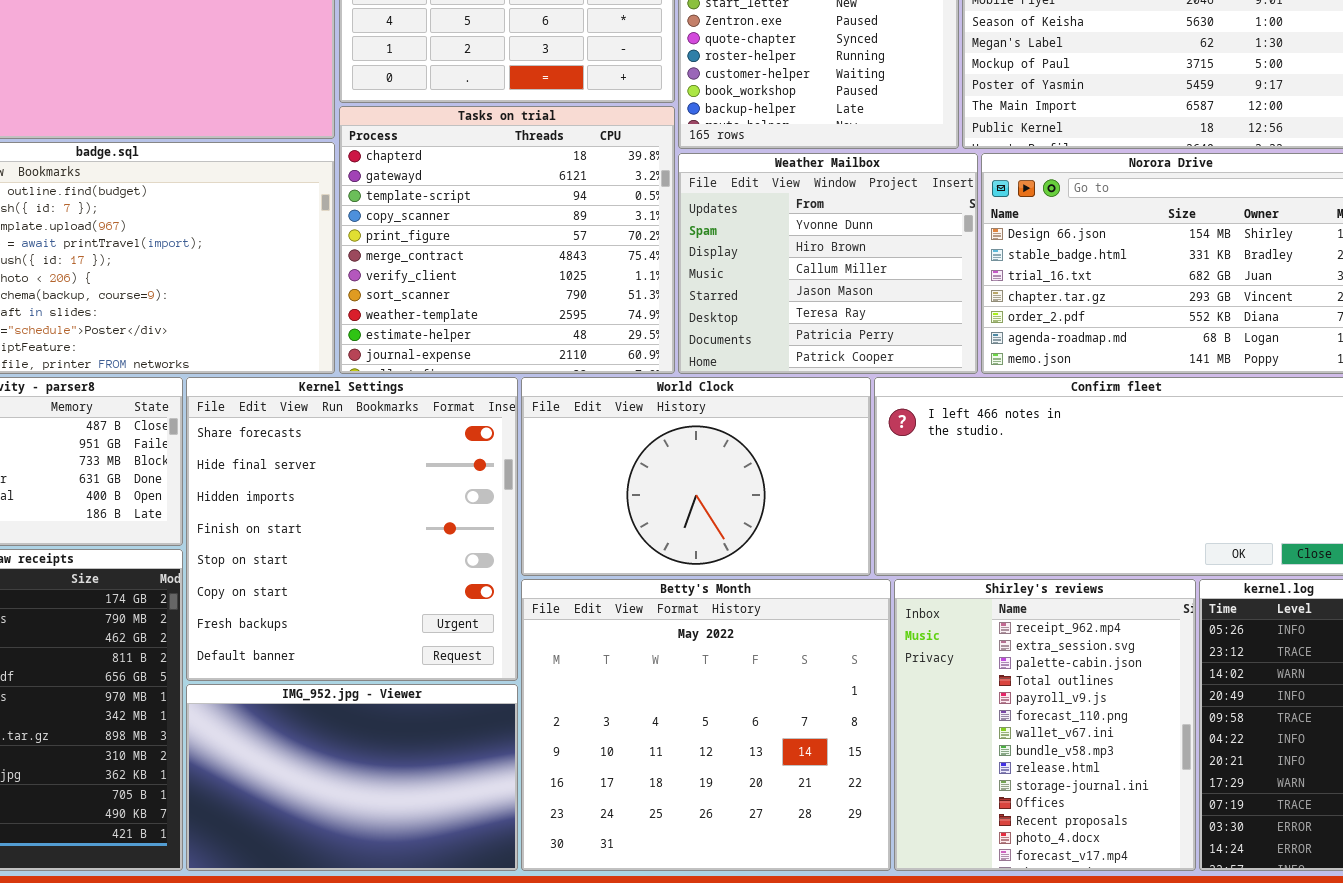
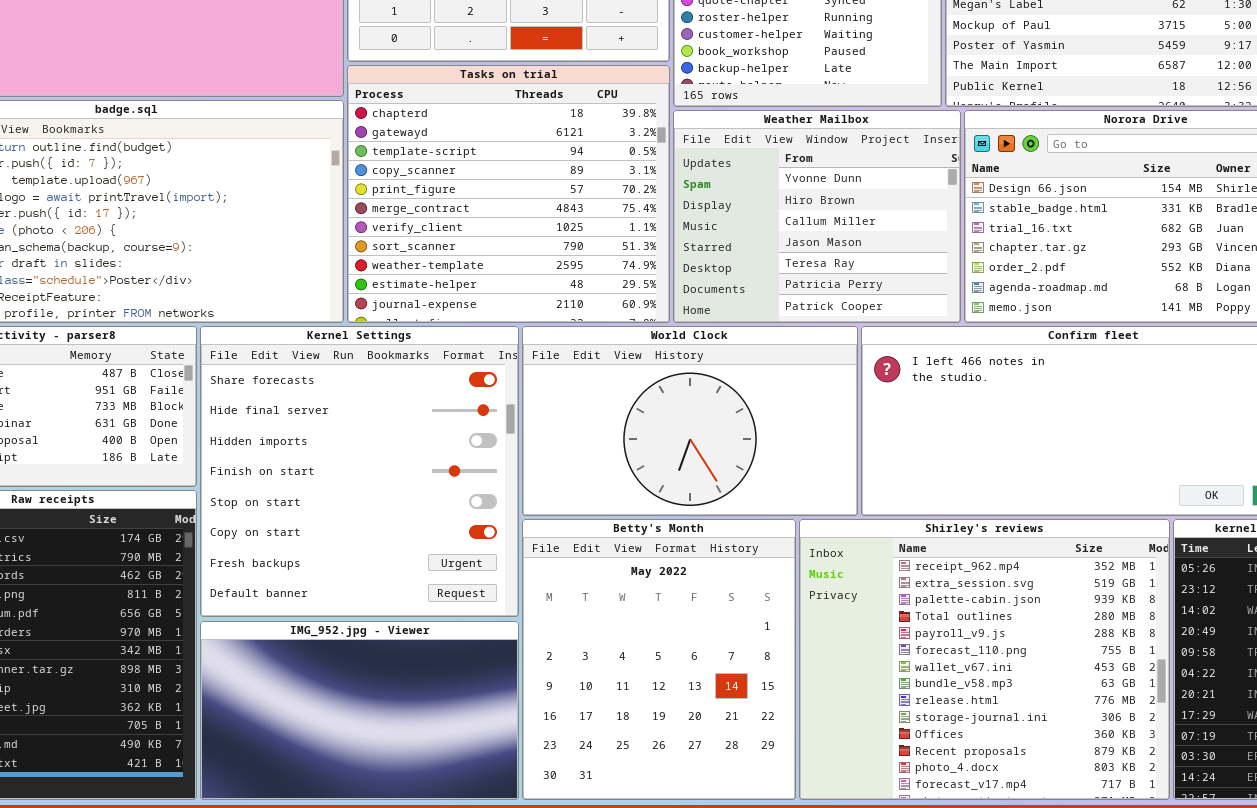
Betty's Month: [521,579,891,871] -> [522,519,796,800], resized
Shirley's reviews: [894,579,1196,871] -> [799,519,1170,800], resized

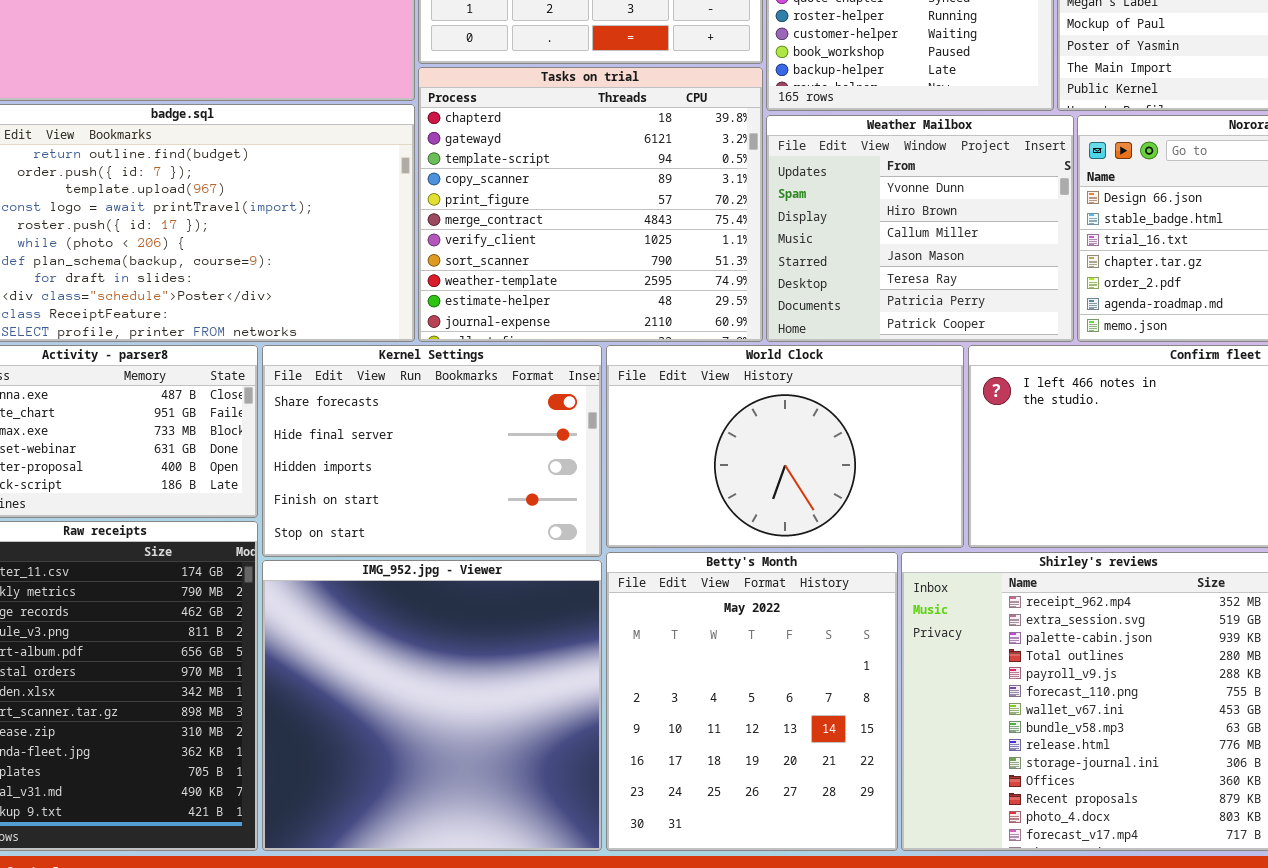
Kernel Settings: [200,326,519,617] -> [262,345,602,557], resized
IMG_952.jpg - Viewer: [200,621,519,800] -> [262,560,602,851], resized

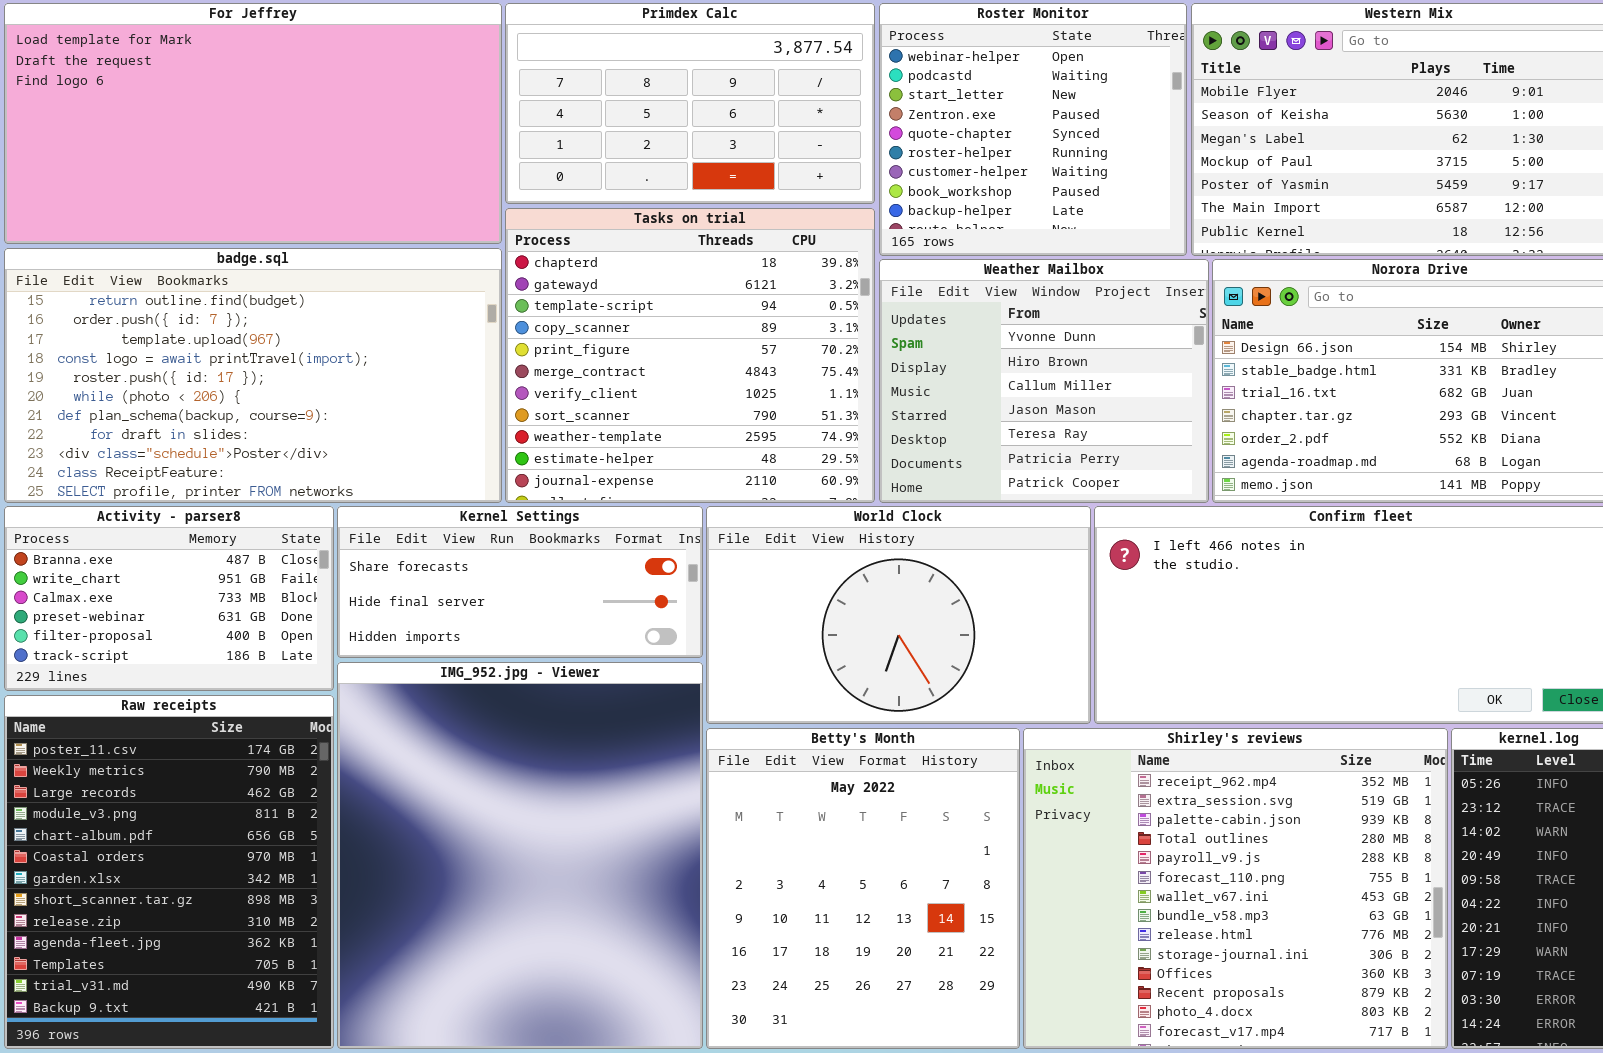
Kernel Settings: [262,345,602,557] -> [337,506,703,658], resized
IMG_952.jpg - Viewer: [262,560,602,851] -> [337,662,703,1049], resized

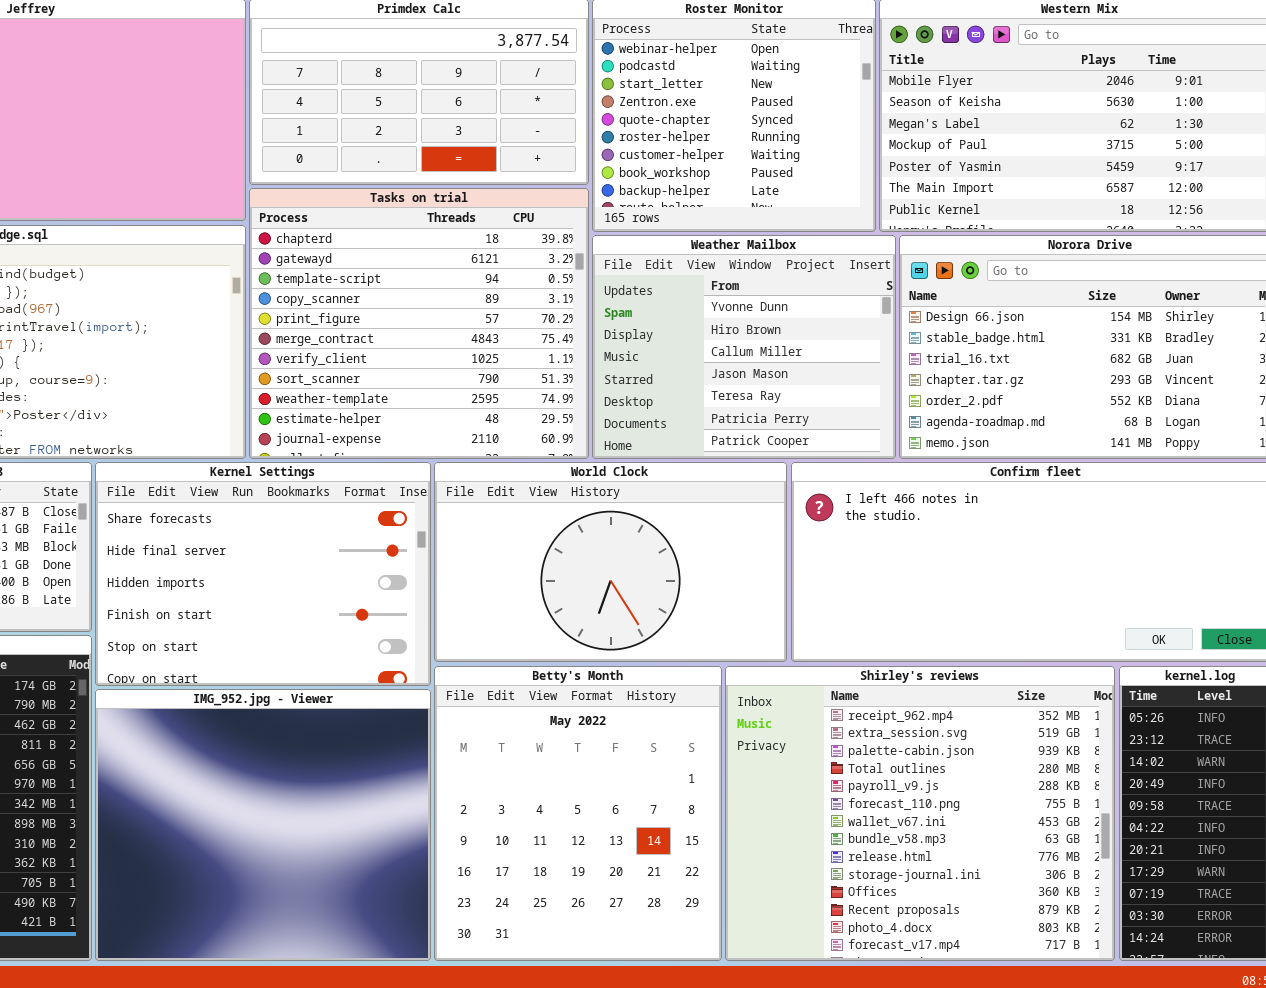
Kernel Settings: [337,506,703,658] -> [95,462,431,686], resized
IMG_952.jpg - Viewer: [337,662,703,1049] -> [95,689,431,961], resized

